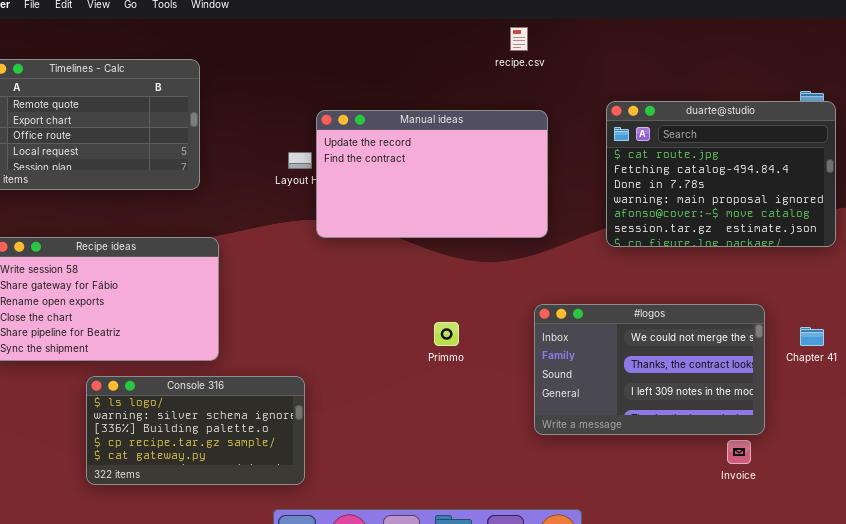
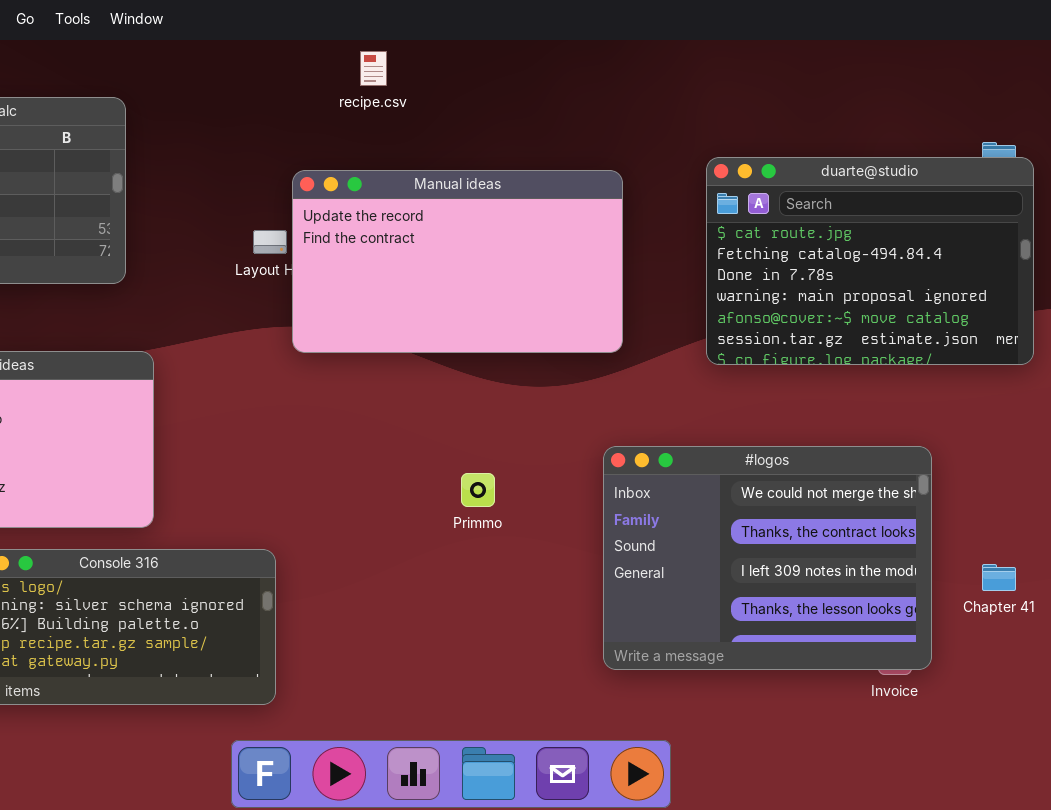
recipe.csv: [510,27,528,51] -> [360,51,387,86], moved
#logos: [534,304,765,435] -> [603,446,932,670], resized
Chapter 41: [800,327,824,346] -> [982,564,1016,591], moved

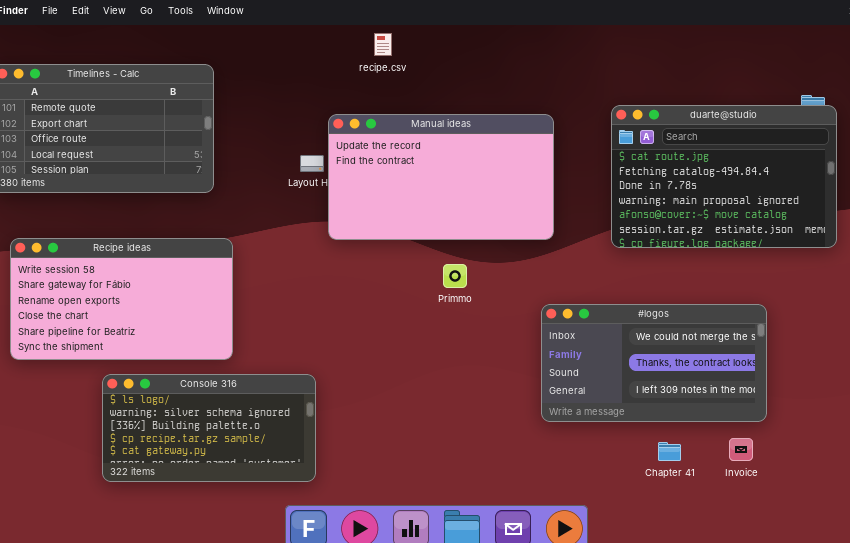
#logos: [603,446,932,670] -> [541,304,767,422], resized
Primmo: [461,473,495,507] -> [443,264,467,288], moved
Chapter 41: [982,564,1016,591] -> [658,442,681,461], moved

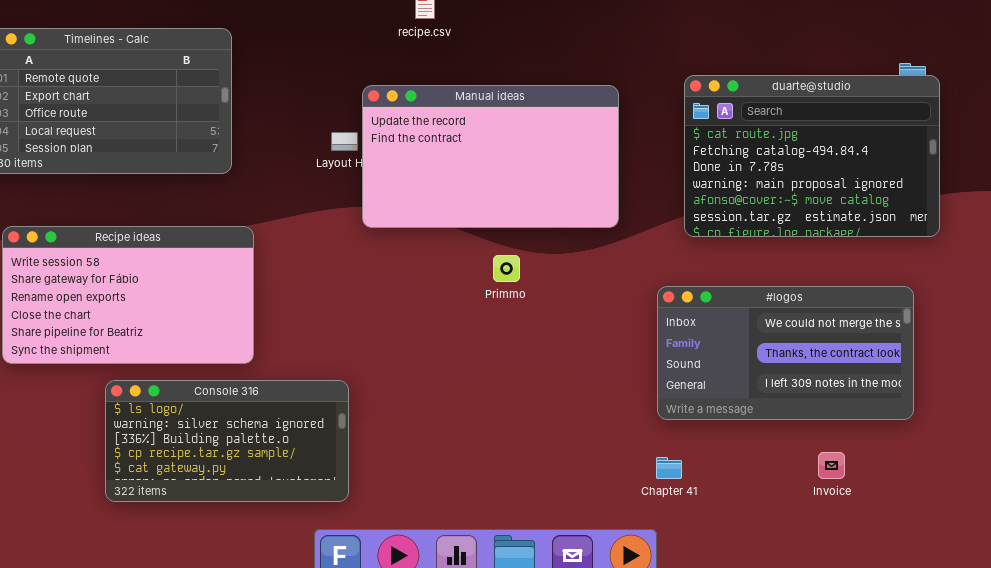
#logos: [541,304,767,422] -> [657,286,914,420], moved
Chapter 41: [658,442,681,461] -> [656,457,682,479], moved

